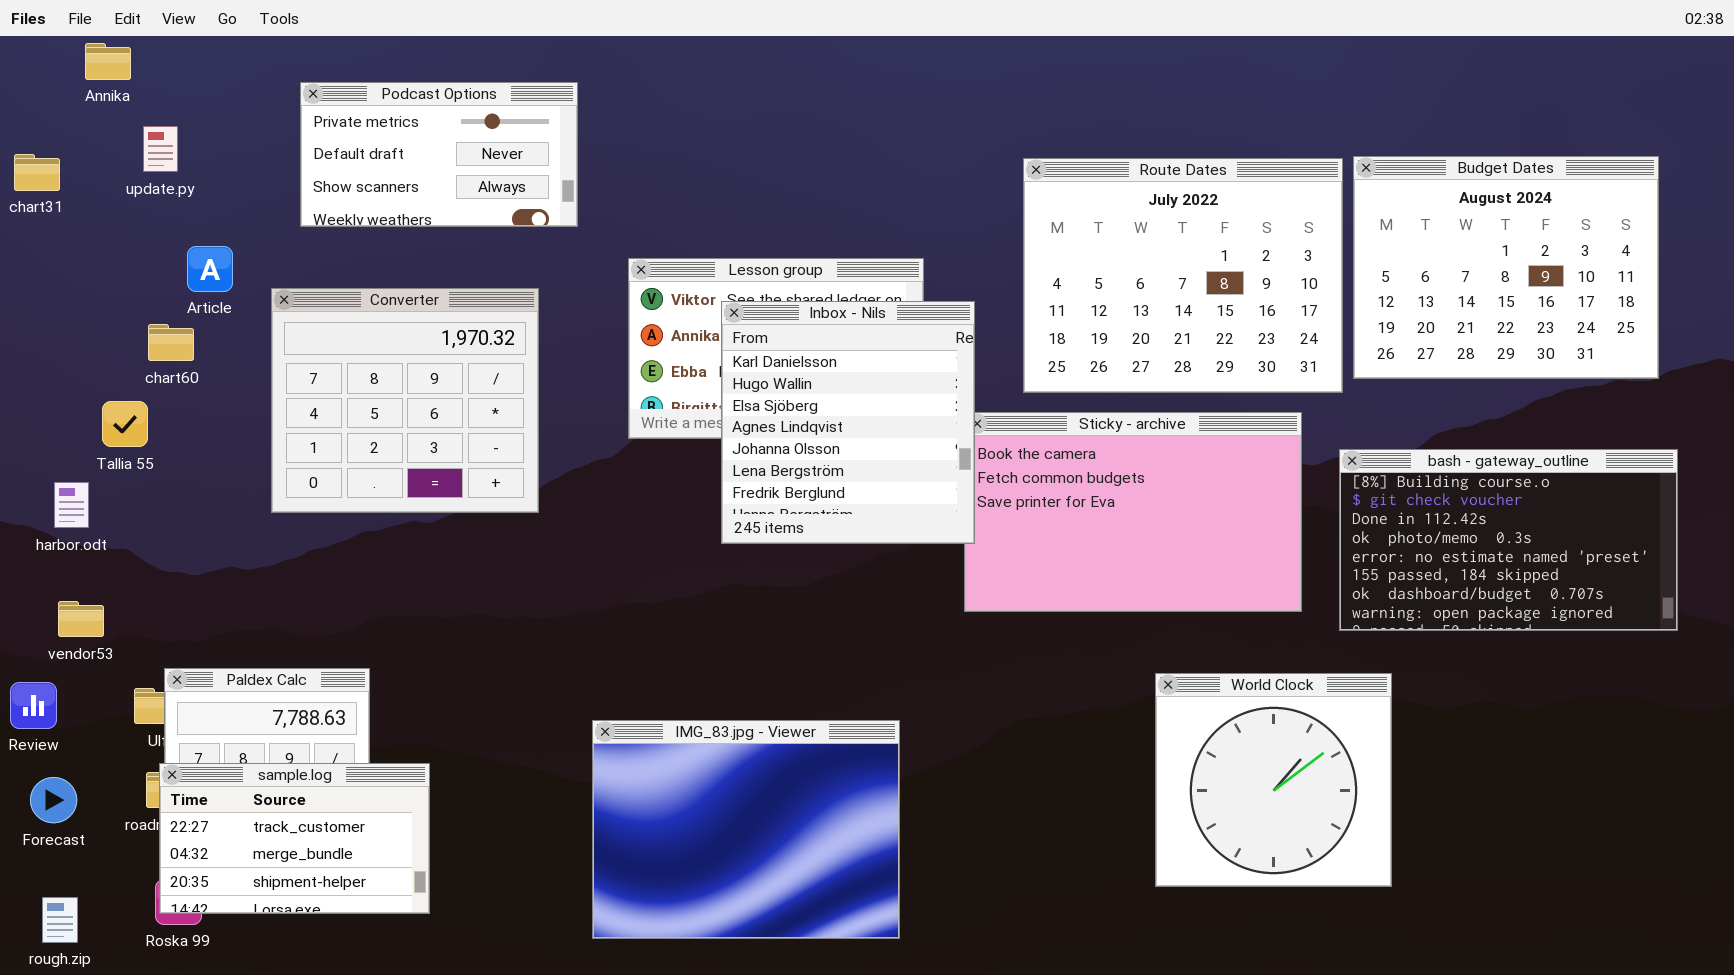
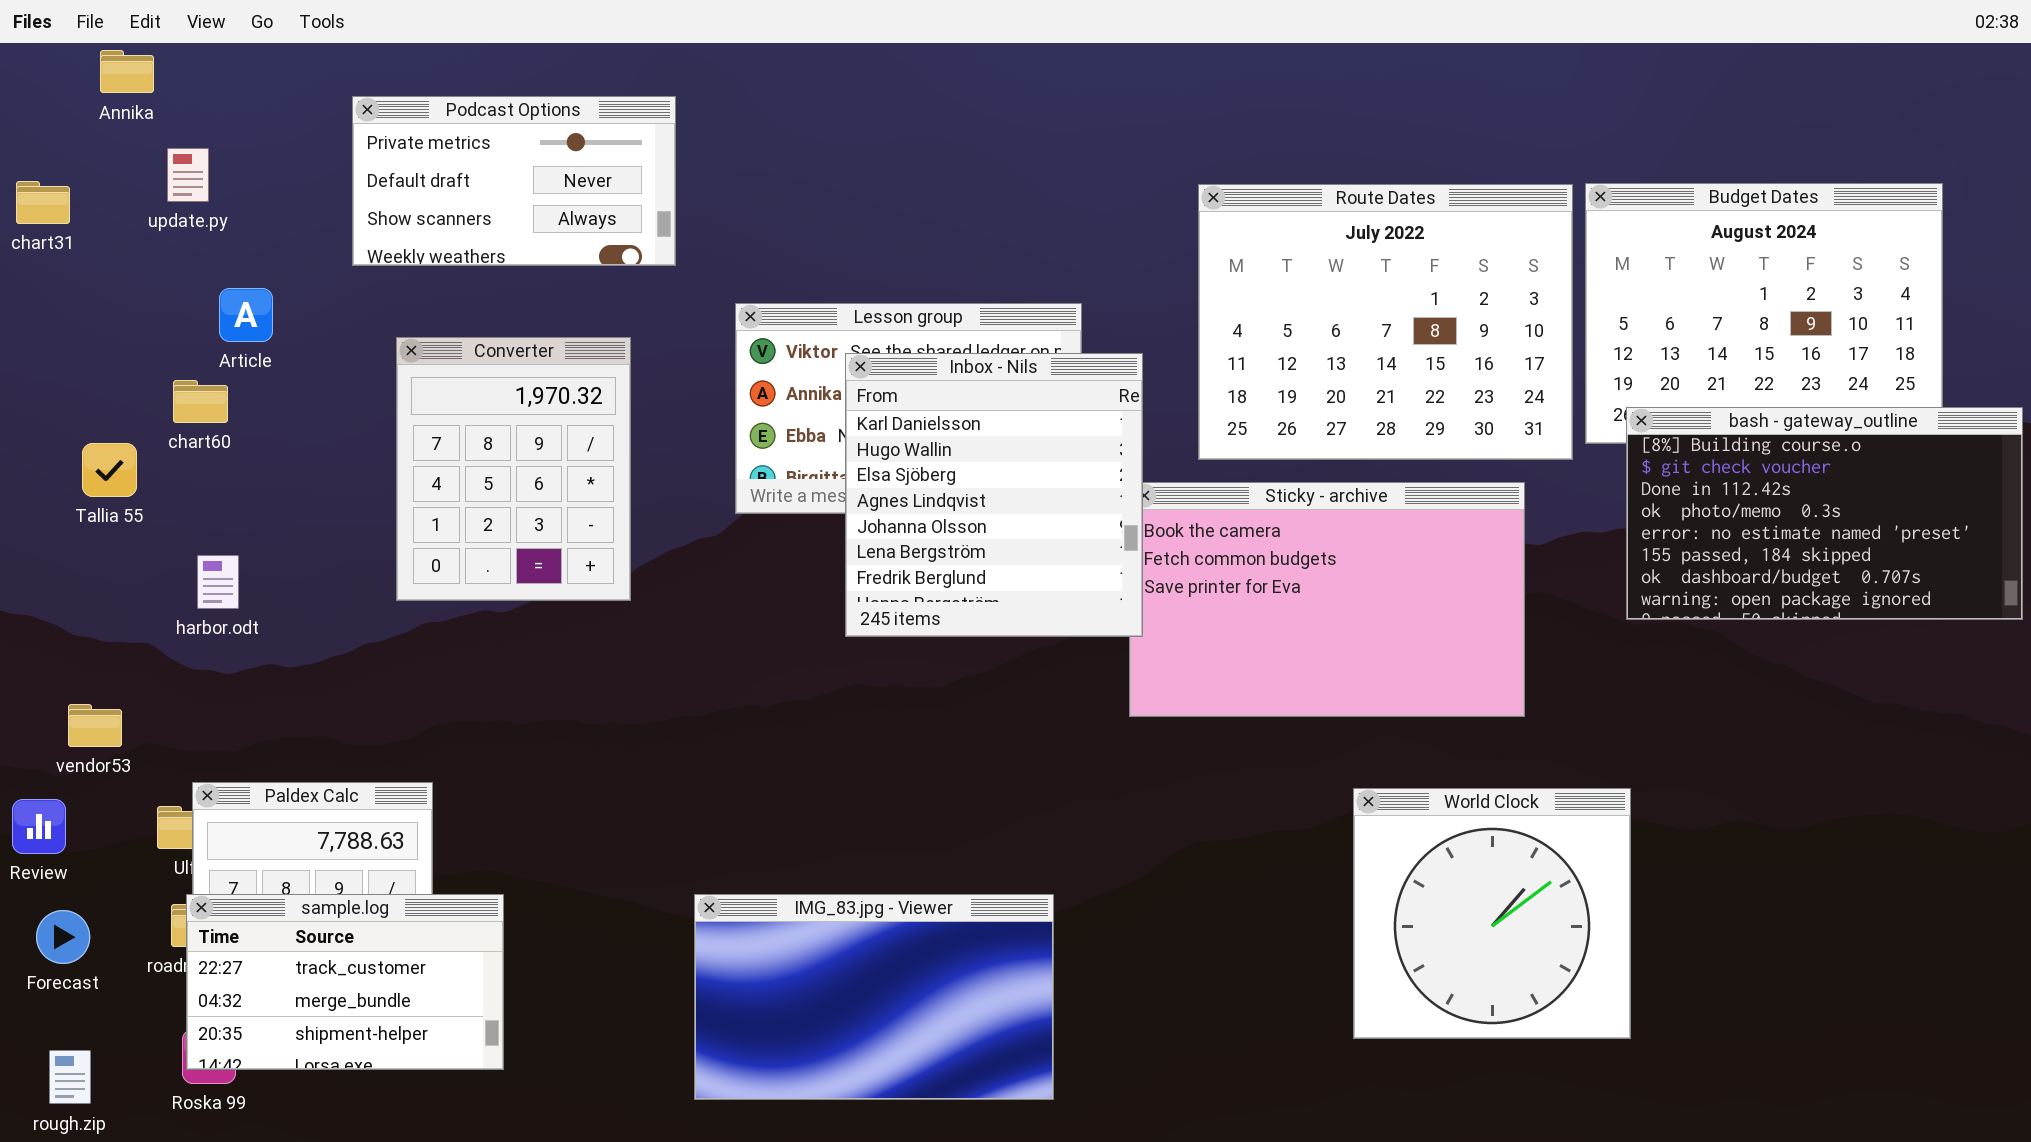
Converter: [271,288,539,513] -> [396,337,631,601], resized
Tallia 55: [102,401,148,447] -> [82,443,137,497], moved
bash - gateway_outline: [1339,449,1678,631] -> [1626,407,2023,620], moved
harbor.odt: [54,482,89,528] -> [197,555,239,609], moved
IMG_83.jpg - Viewer: [592,720,900,939] -> [694,894,1054,1100], resized

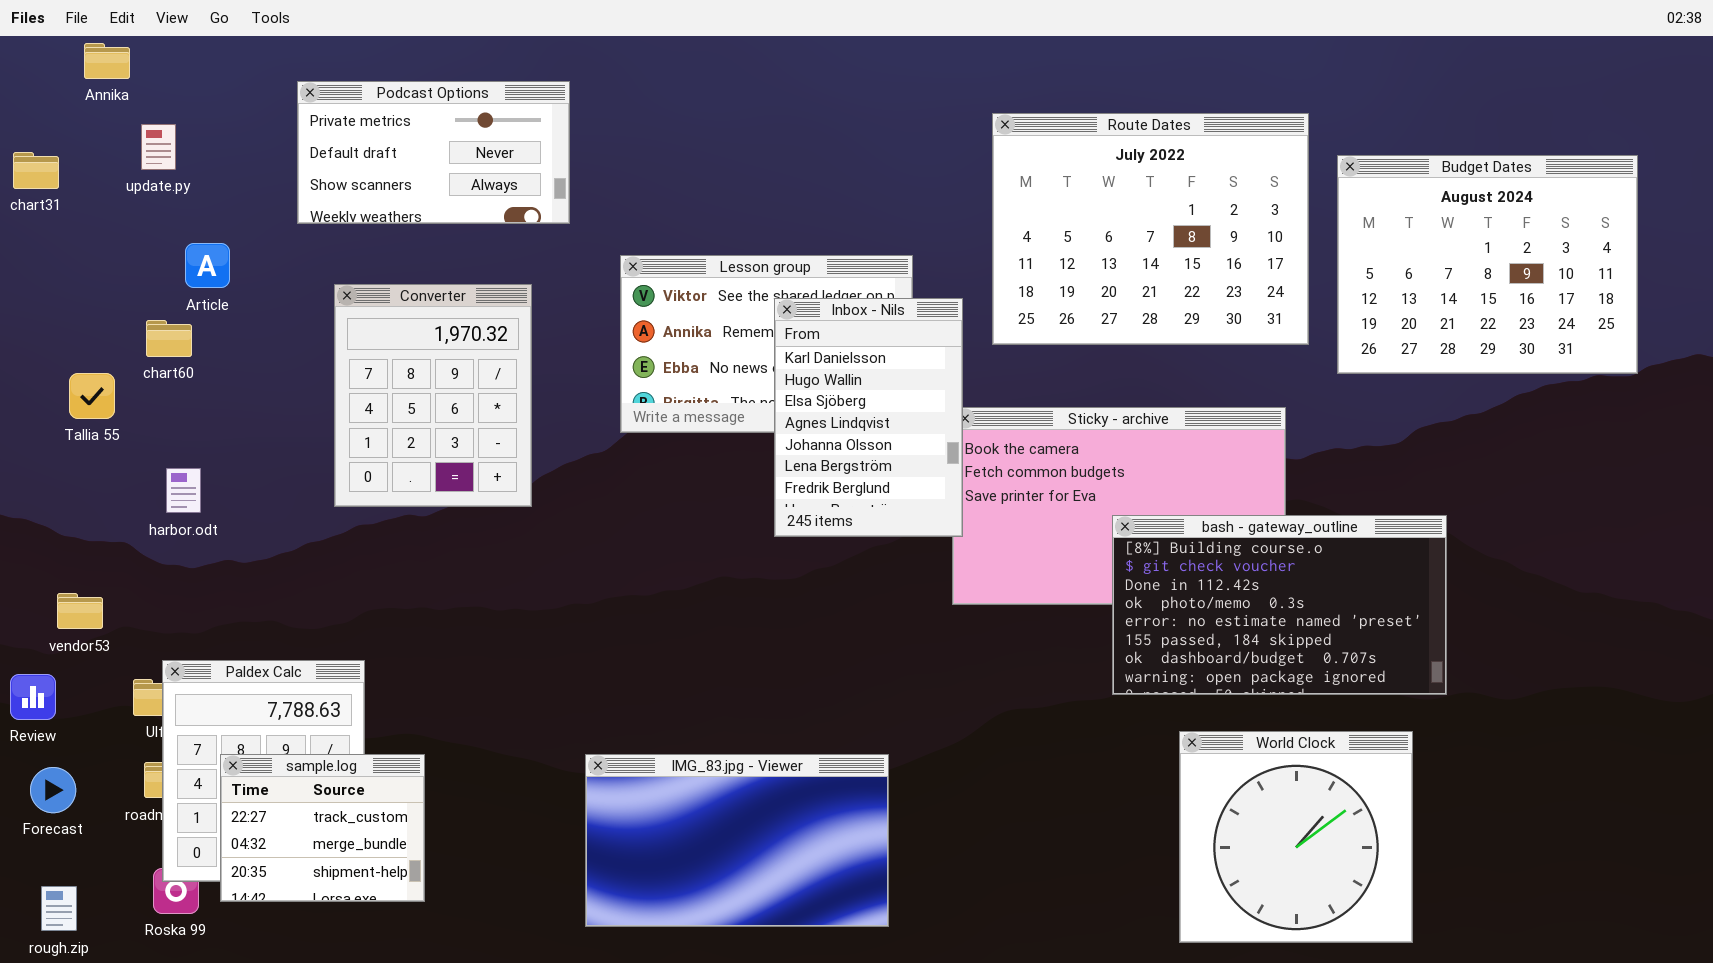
Route Dates: [1198,184,1573,460] -> [992,113,1309,345], moved
Inbox - Nils: [845,353,1143,637] -> [774,298,963,537], resized
bash - gateway_outline: [1626,407,2023,620] -> [1112,515,1447,695], moved
World Clock: [1353,788,1631,1039] -> [1179,731,1413,943], moved
sample.log: [186,894,504,1070] -> [220,754,425,902], resized

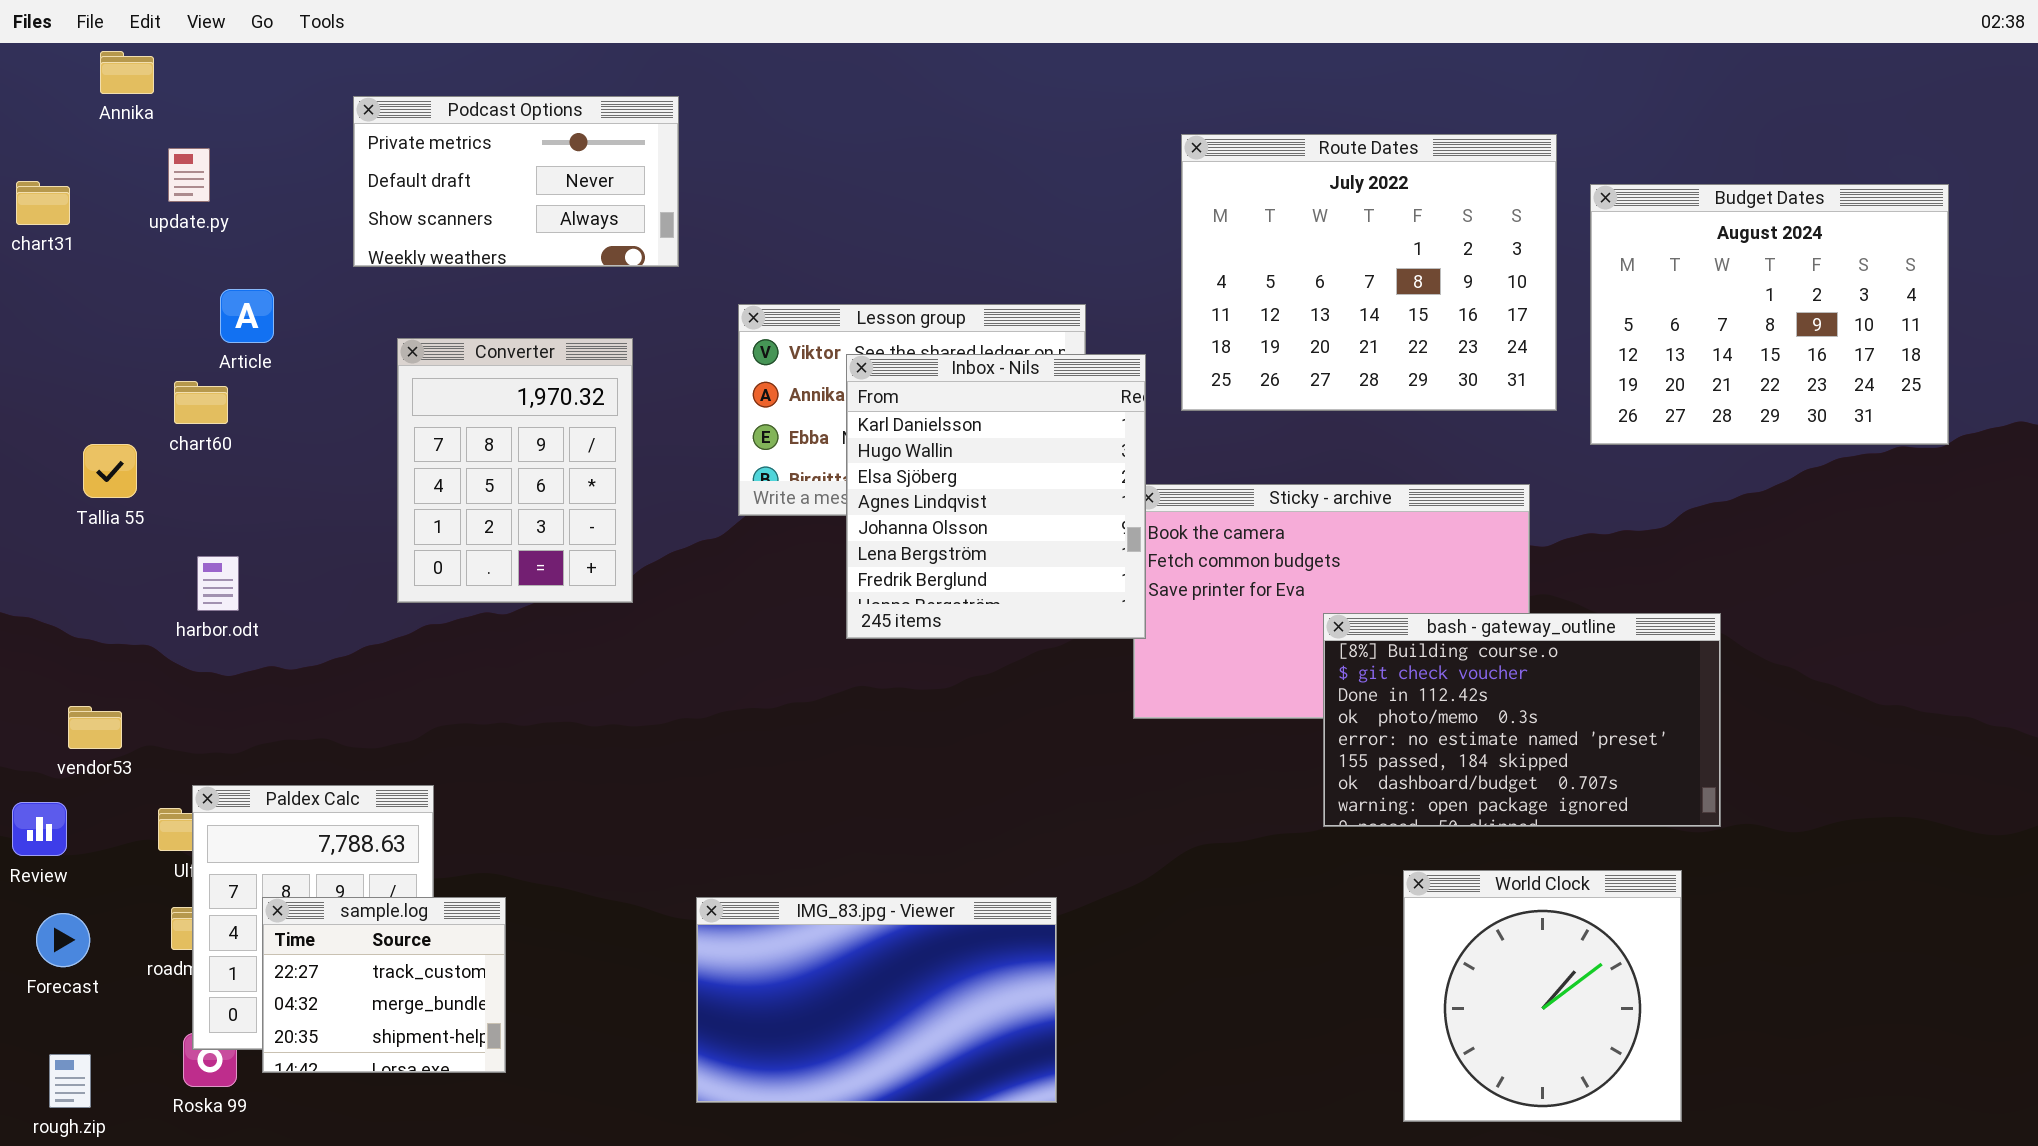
Inbox - Nils: [774,298,963,537] -> [846,354,1146,639], resized

